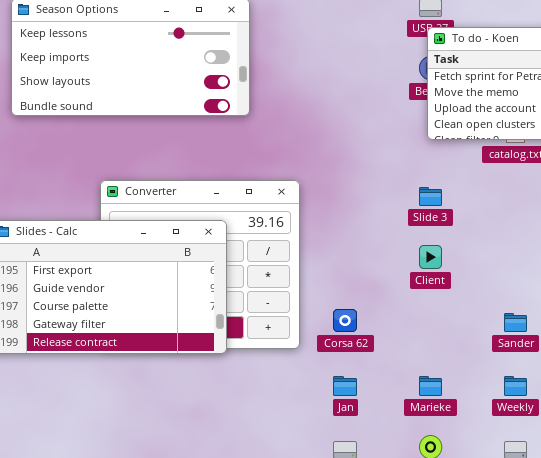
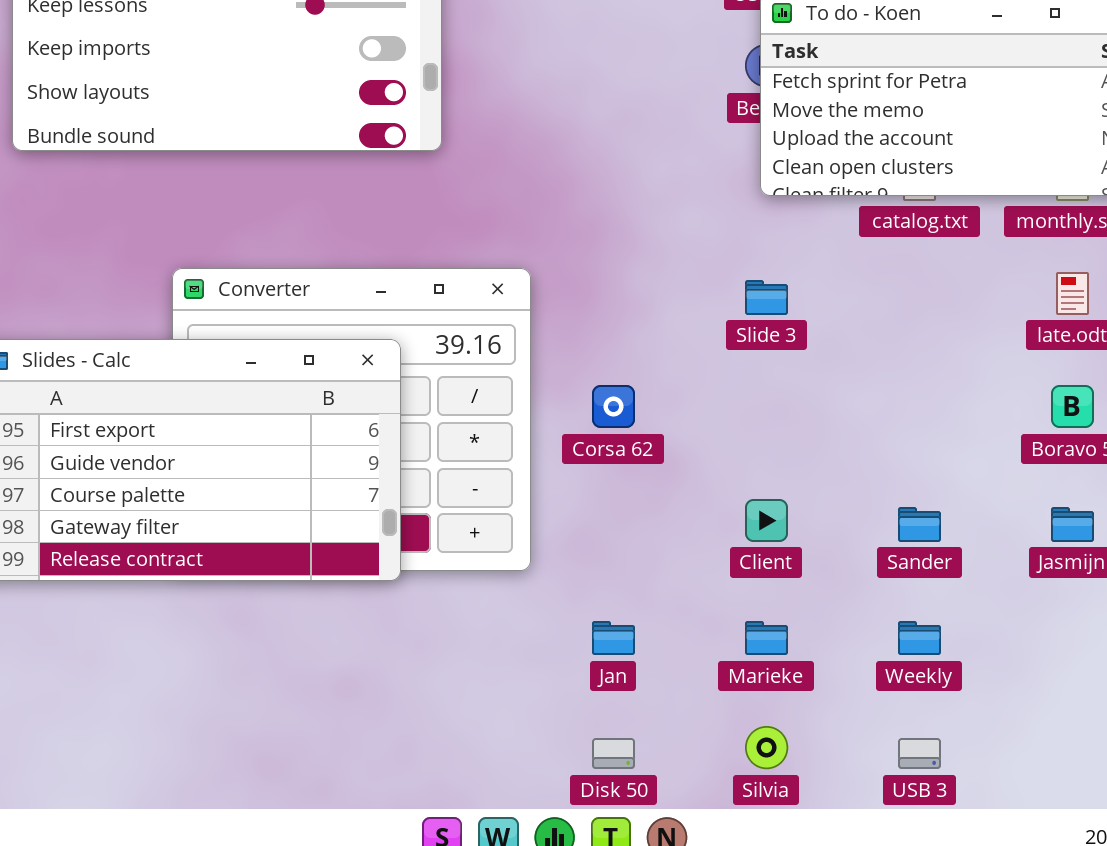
Client: [419,245,442,269] -> [745,499,788,542], moved
Corsa 62: [333,309,357,332] -> [592,385,635,428], moved

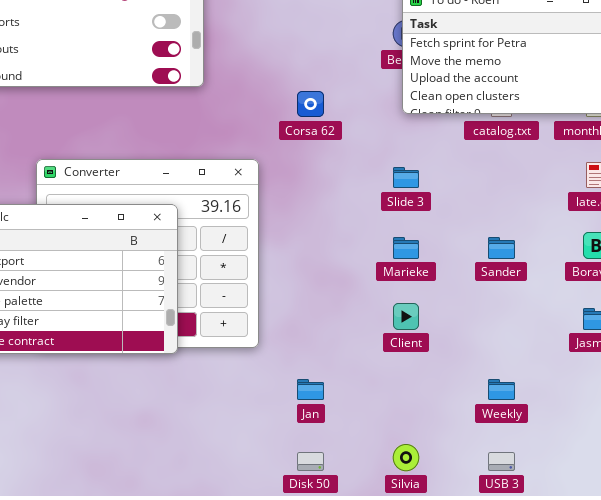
Corsa 62: [592,385,635,428] -> [297,91,324,117], moved
Sander: [898,507,941,542] -> [488,237,515,259], moved
Marieke: [745,621,788,655] -> [393,237,419,259], moved

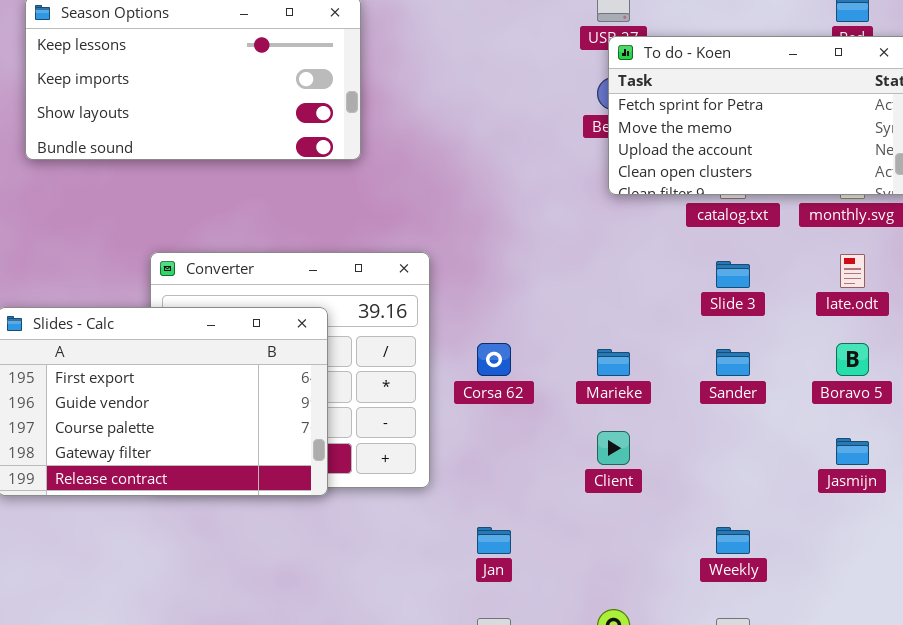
Corsa 62: [297,91,324,117] -> [477,343,511,376], moved
Slide 3: [393,167,419,188] -> [716,261,750,288], moved

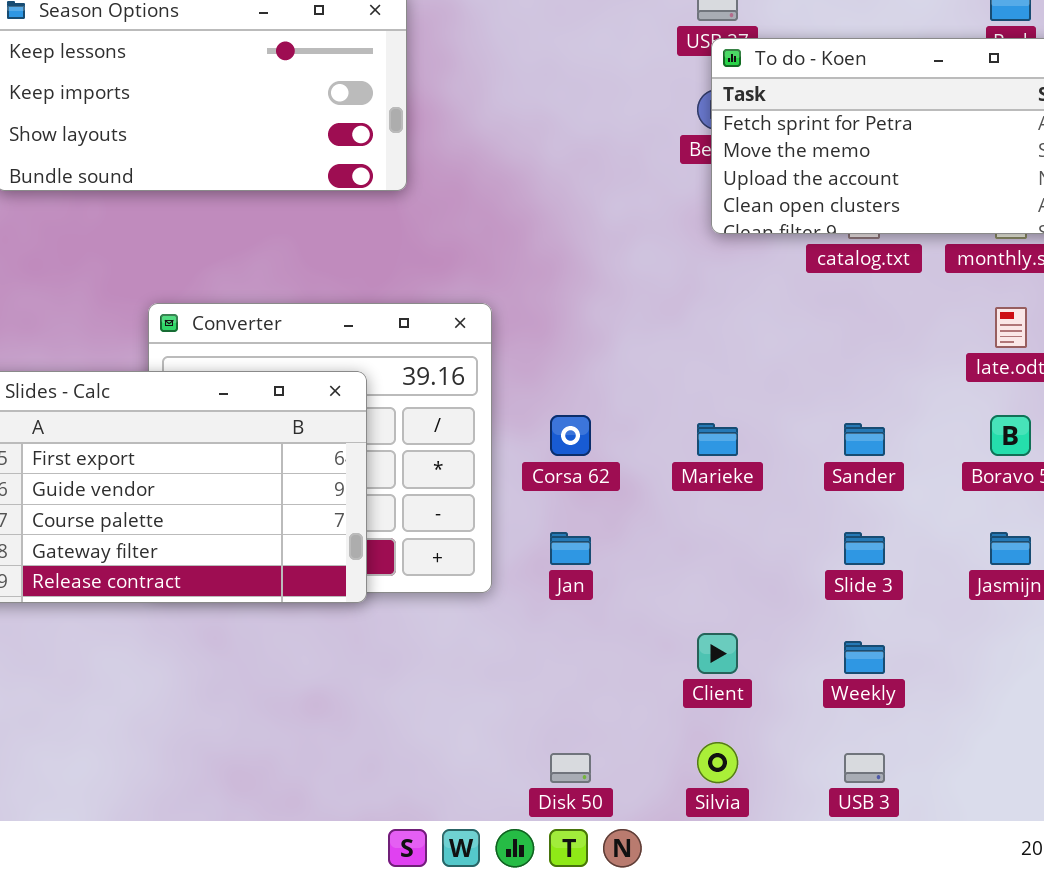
Slide 3: [716,261,750,288] -> [844,532,885,565], moved
Client: [597,431,630,465] -> [697,633,738,674], moved
Jan: [477,527,511,554] -> [550,532,591,565], moved

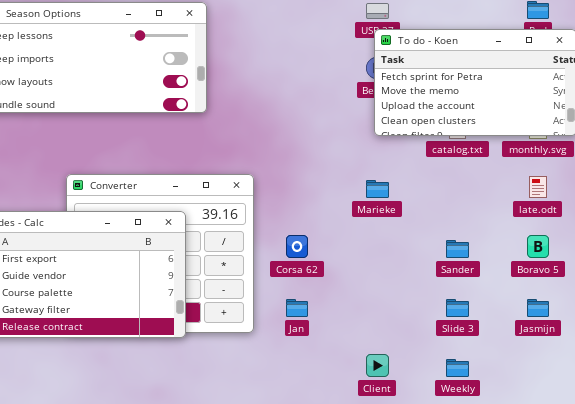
Marieke: [697,423,738,456] -> [366,180,389,198], moved

